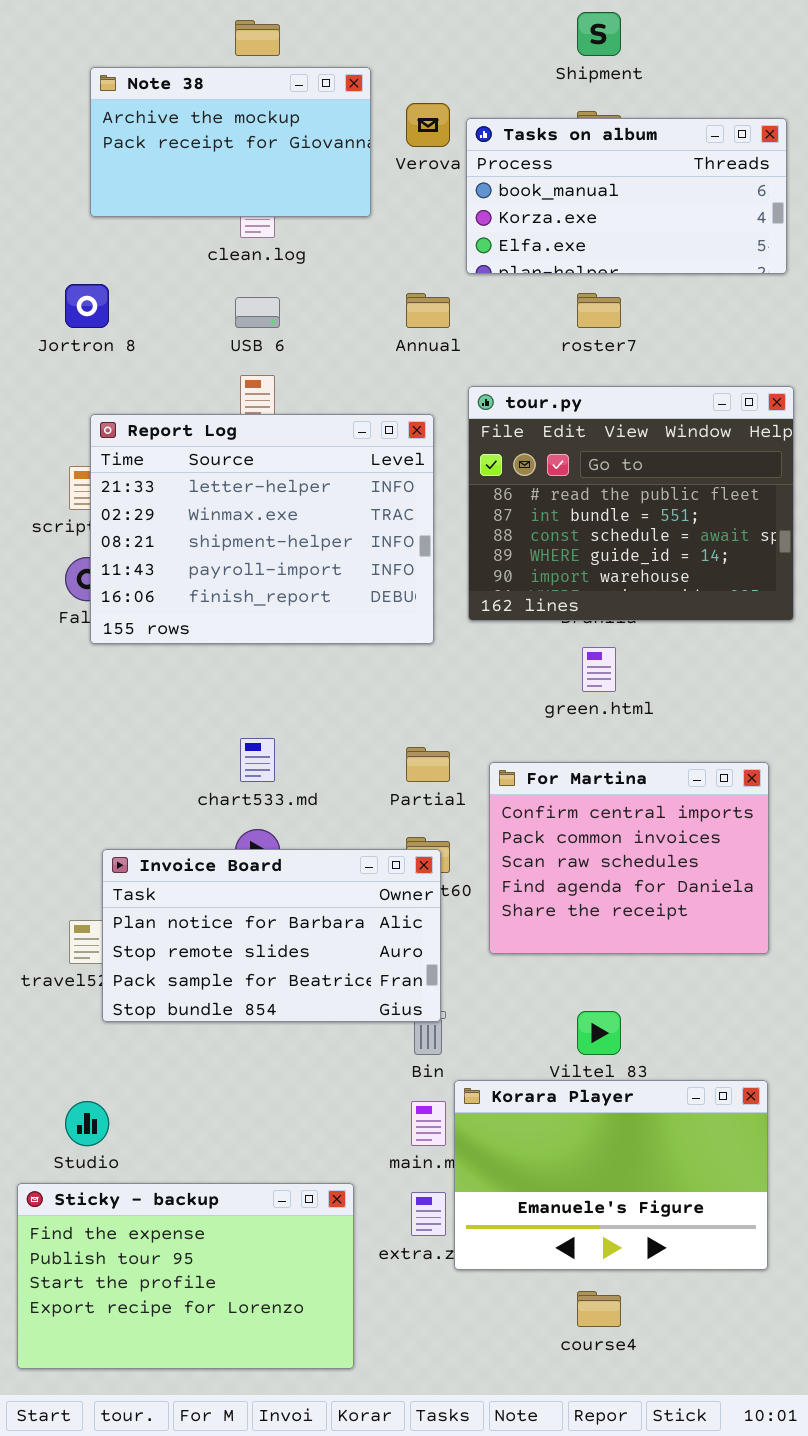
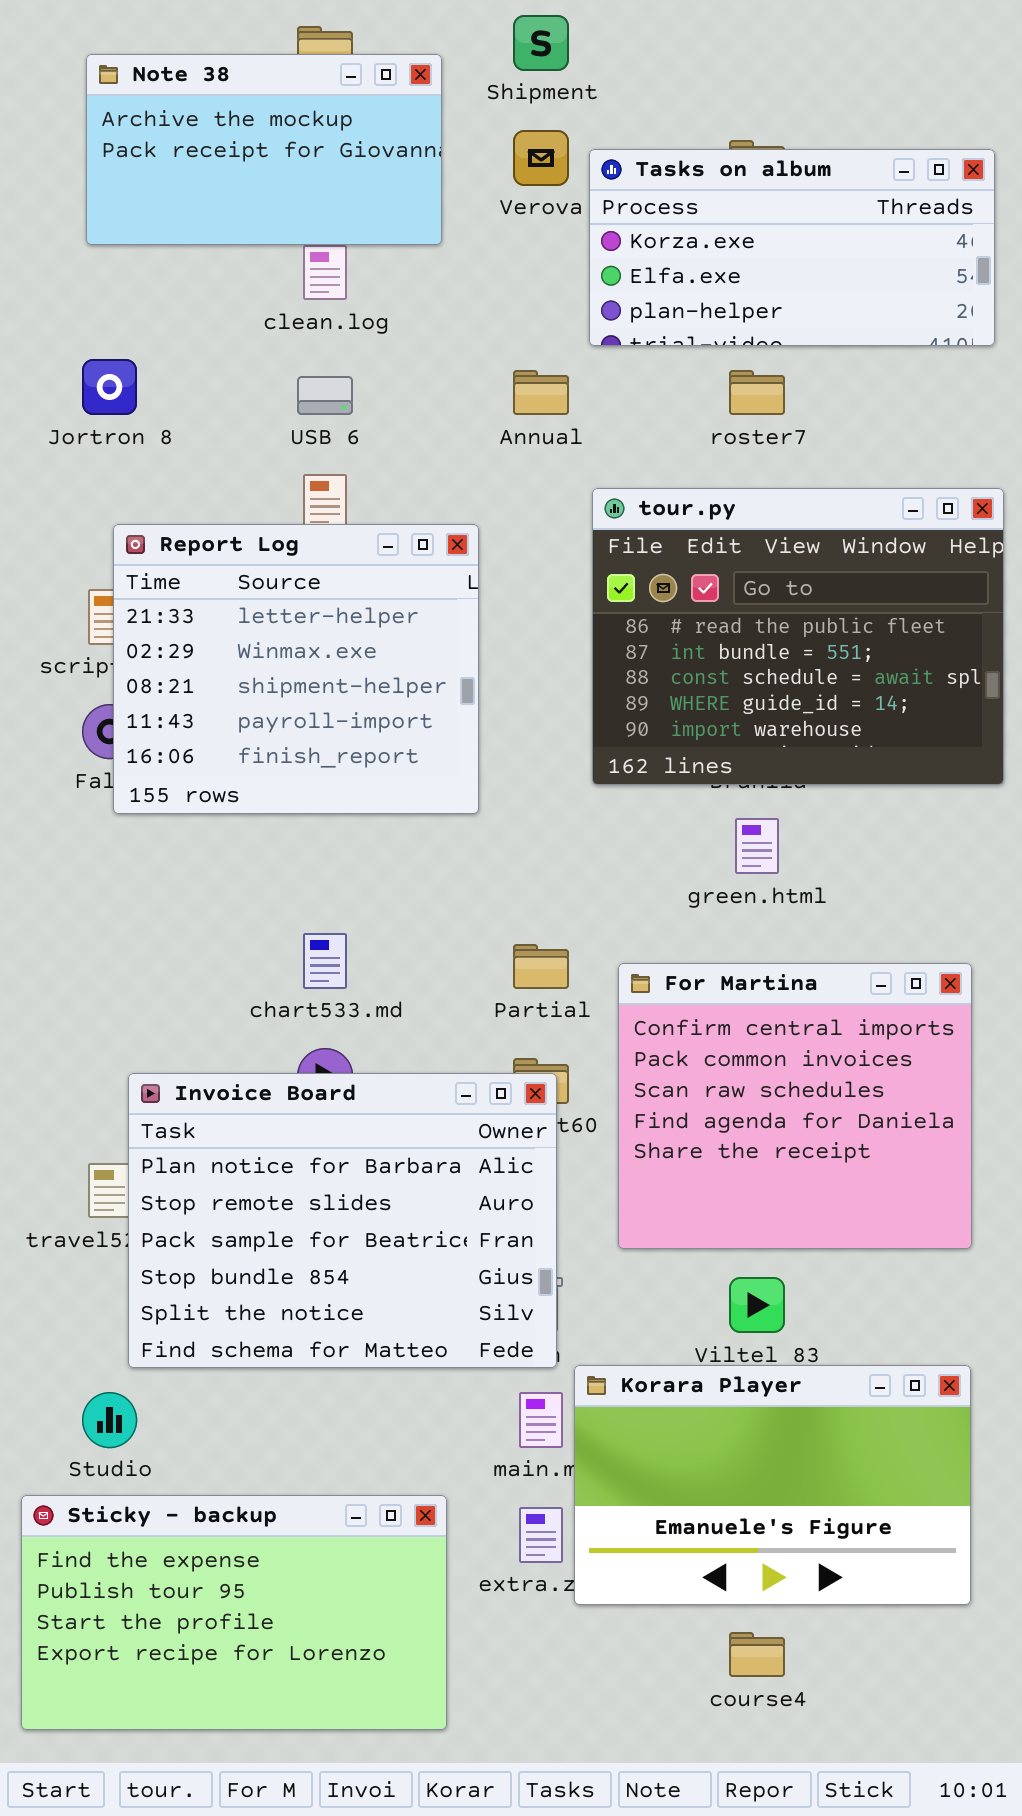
Shipment: [577,12,621,56] -> [513,15,569,71], moved
Note 38: [90,67,371,217] -> [86,54,442,245], moved
Tasks on album: [466,118,787,274] -> [589,149,995,346], scrolled down 1 row
Report Log: [90,414,434,644] -> [113,524,479,814], resized
For Martina: [489,762,769,954] -> [618,963,972,1249], resized
Invoice Board: [102,849,441,1022] -> [128,1073,557,1368], resized

